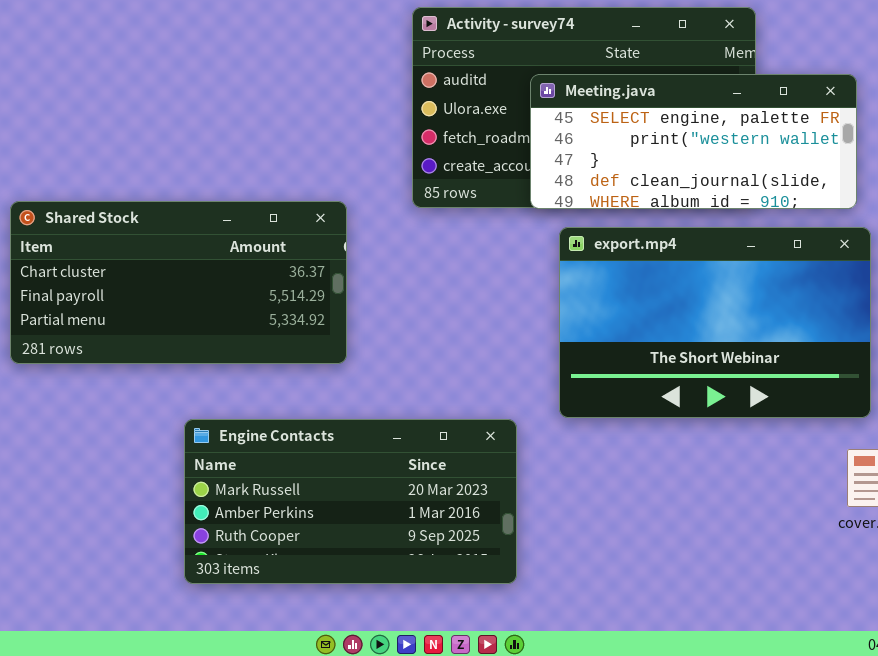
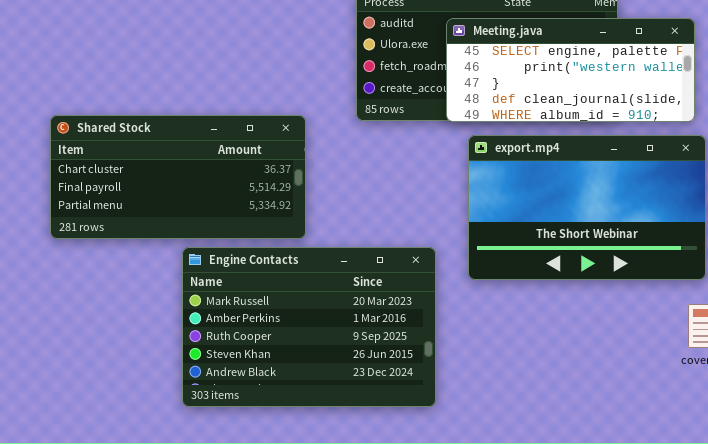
Engine Contacts: [184,419,517,584] -> [182,247,436,407], resized

